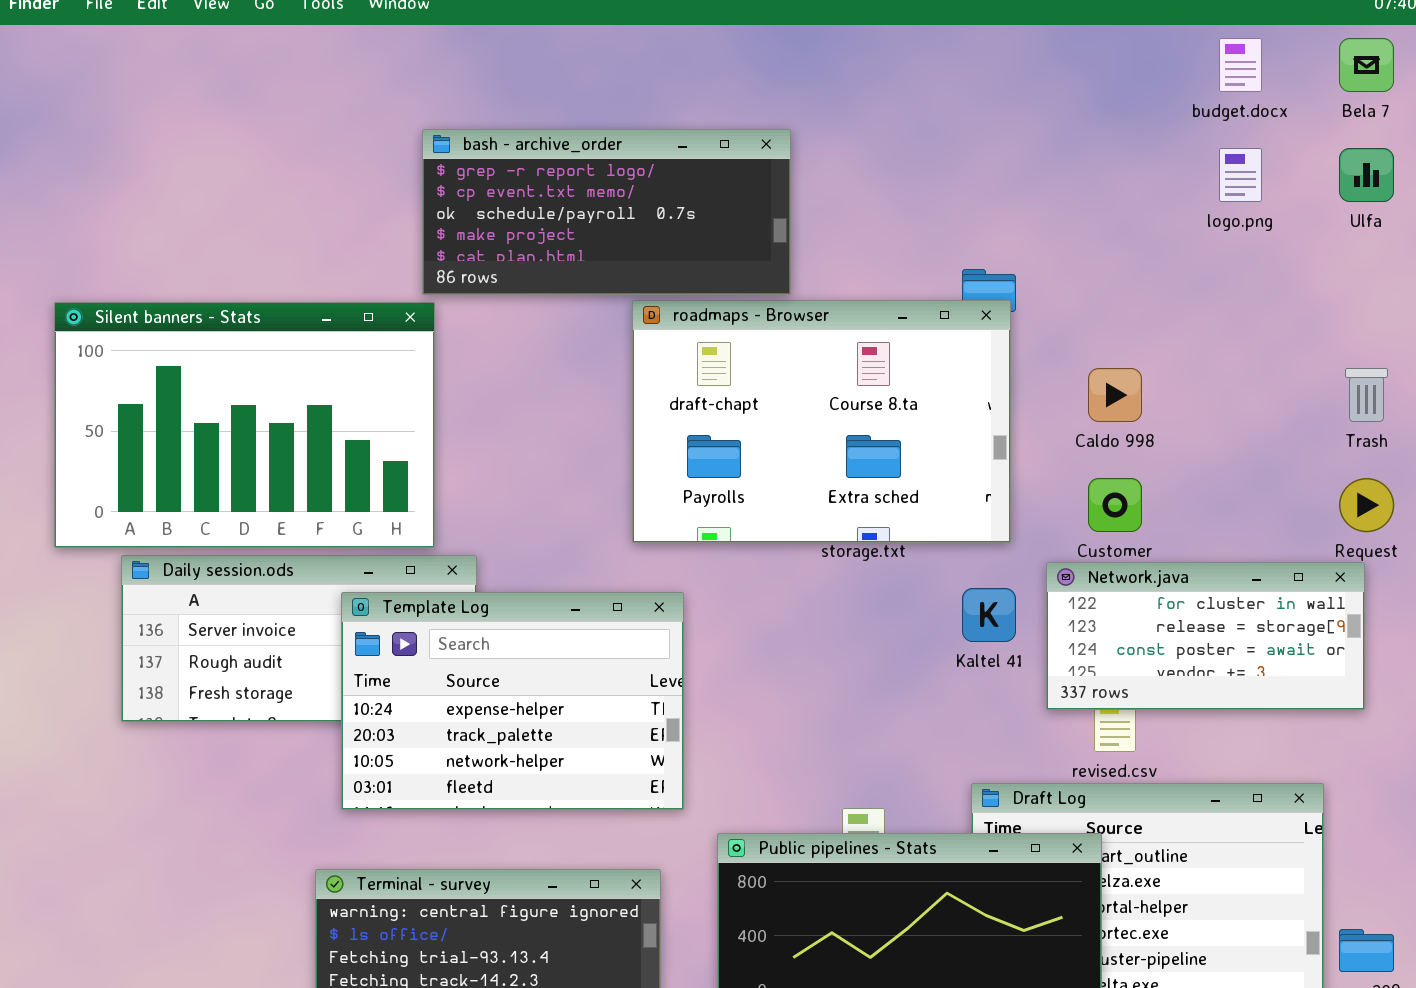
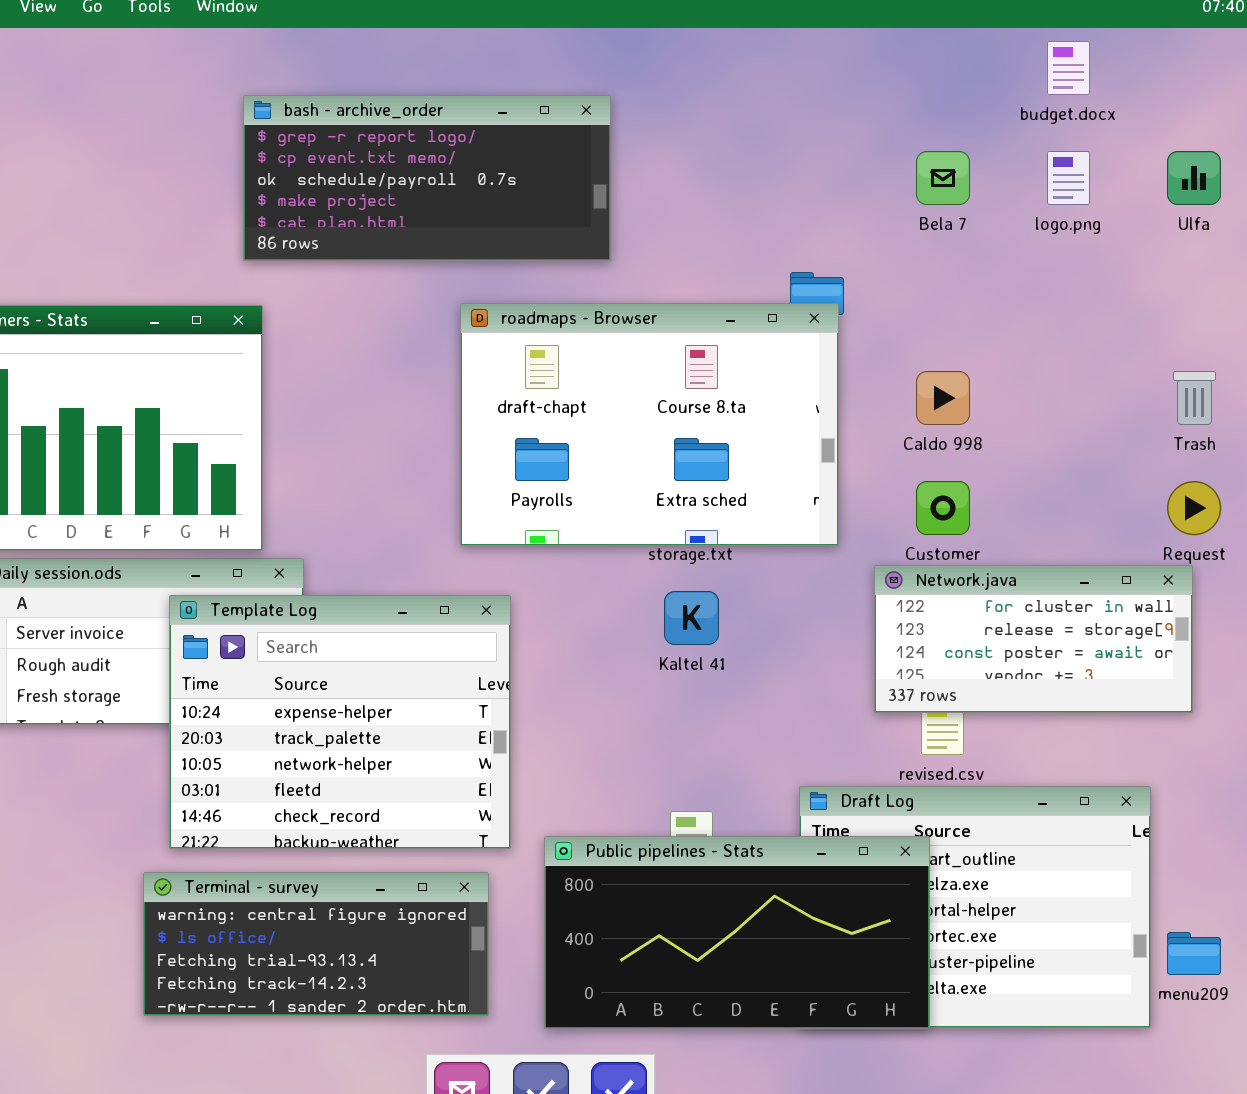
Bela 7: [1339,38,1394,92] -> [916,151,970,205], moved
bash - archive_order: [422,129,791,295] -> [243,95,611,261], moved
Kaltel 41: [962,588,1016,642] -> [664,591,719,645], moved
Template Log: [341,592,684,810] -> [169,595,511,849], resized

